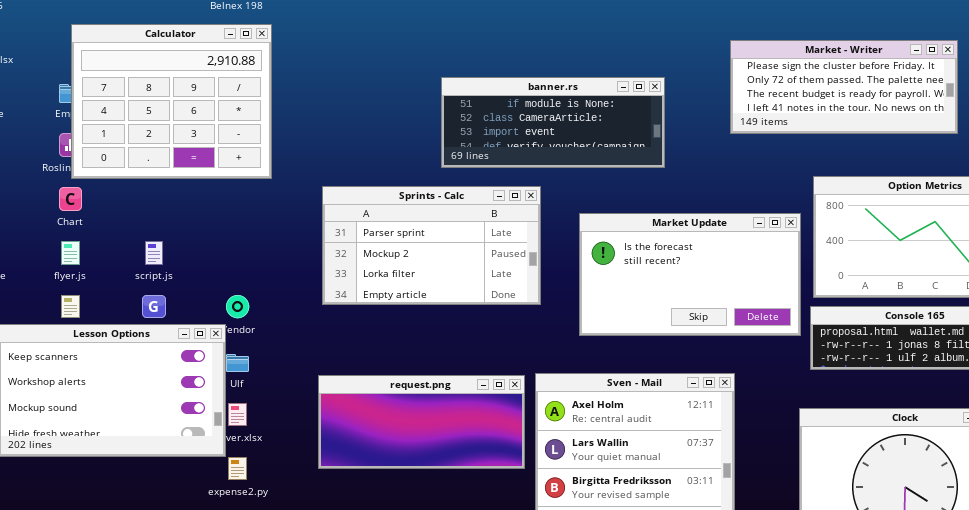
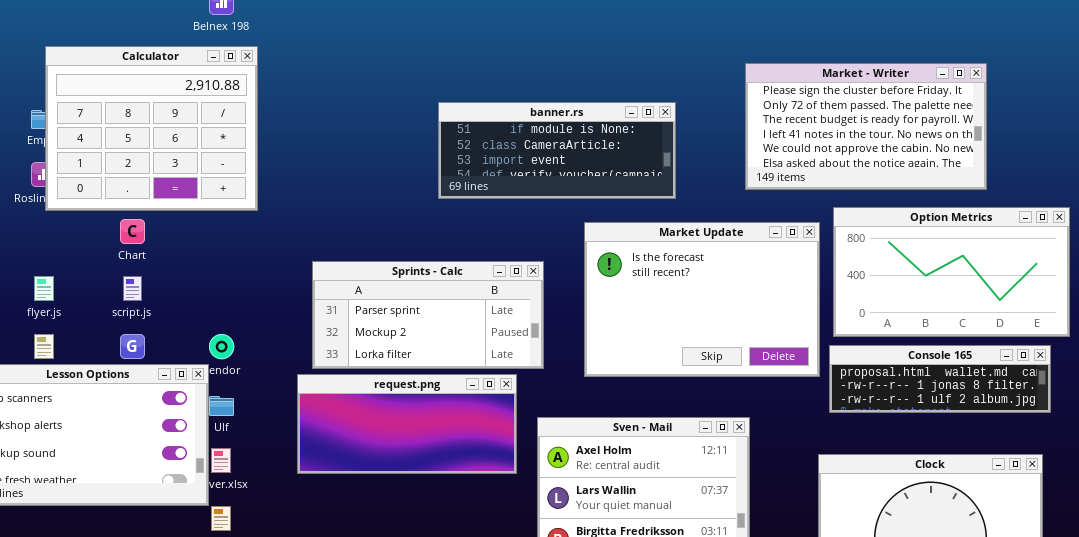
Market - Writer: [730,40,958,134] -> [745,63,987,190], resized
Sprints - Calc: [322,186,541,305] -> [312,261,544,369], moved, resized
Chart: [59,187,82,211] -> [120,219,145,244], moved
Market Update: [579,213,801,336] -> [584,222,820,377], resized
request.png: [318,375,525,469] -> [297,374,517,474], moved

